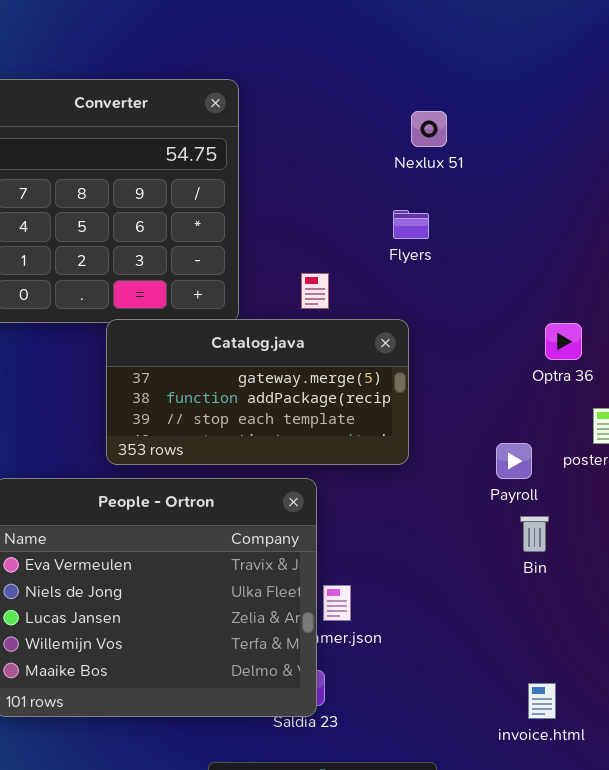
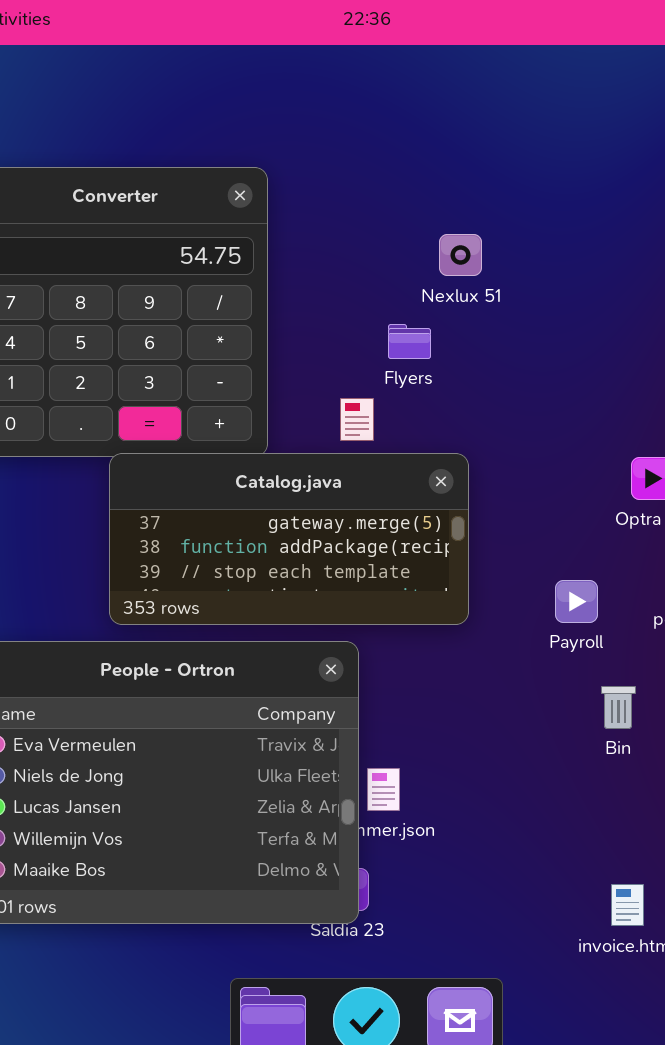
Nexlux 51: [411,111,447,147] -> [439,234,482,276], moved
Flyers: [393,210,429,239] -> [388,324,431,359], moved
Payroll: [496,443,532,479] -> [555,580,598,623], moved

